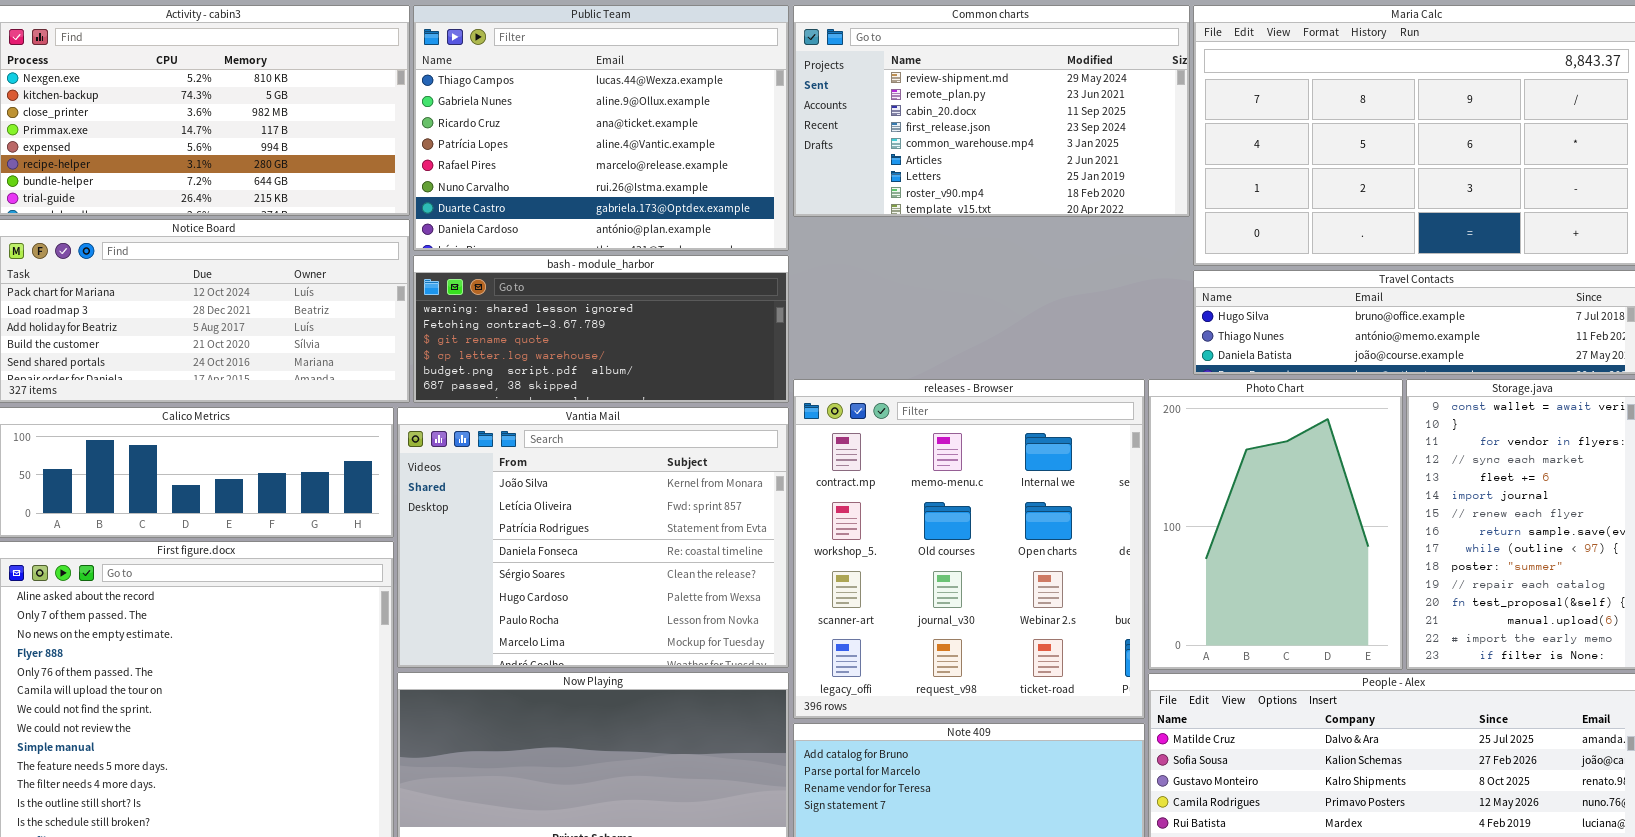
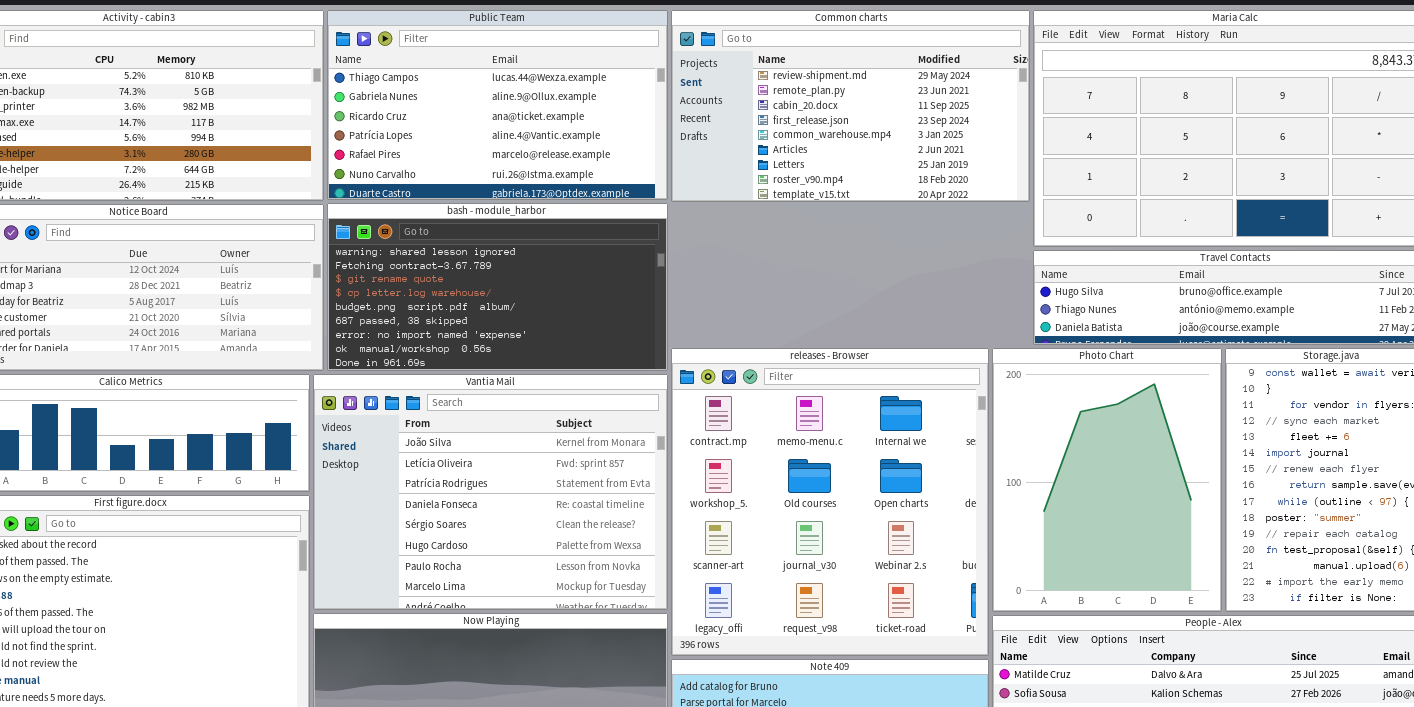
Public Team: [413,5,789,251] -> [327,10,668,200], resized
bash - module_harbor: [413,255,789,403] -> [327,203,668,371], resized

